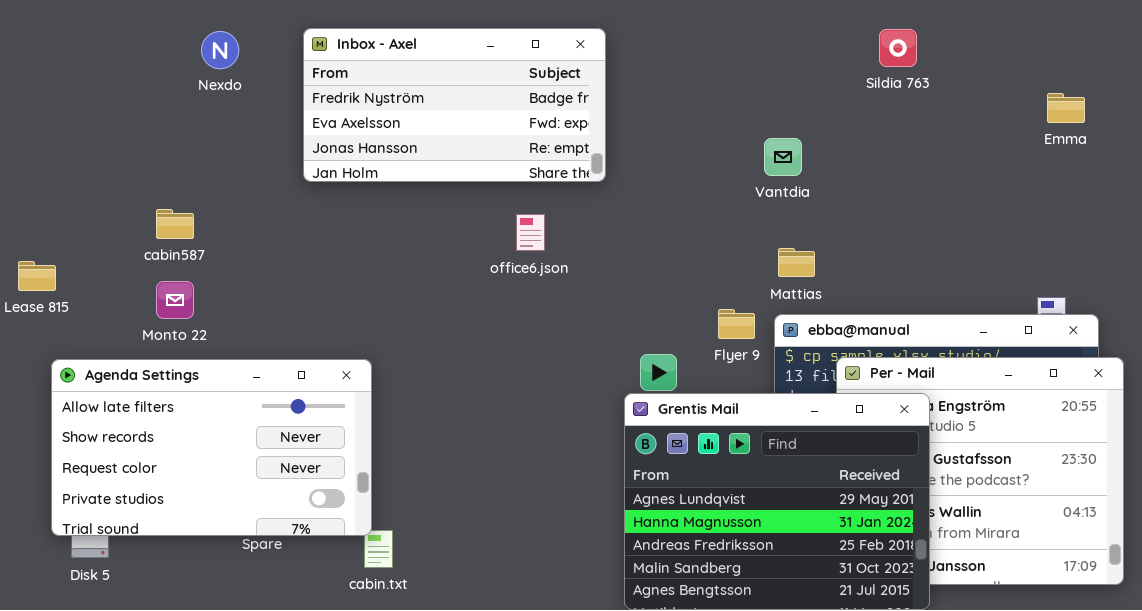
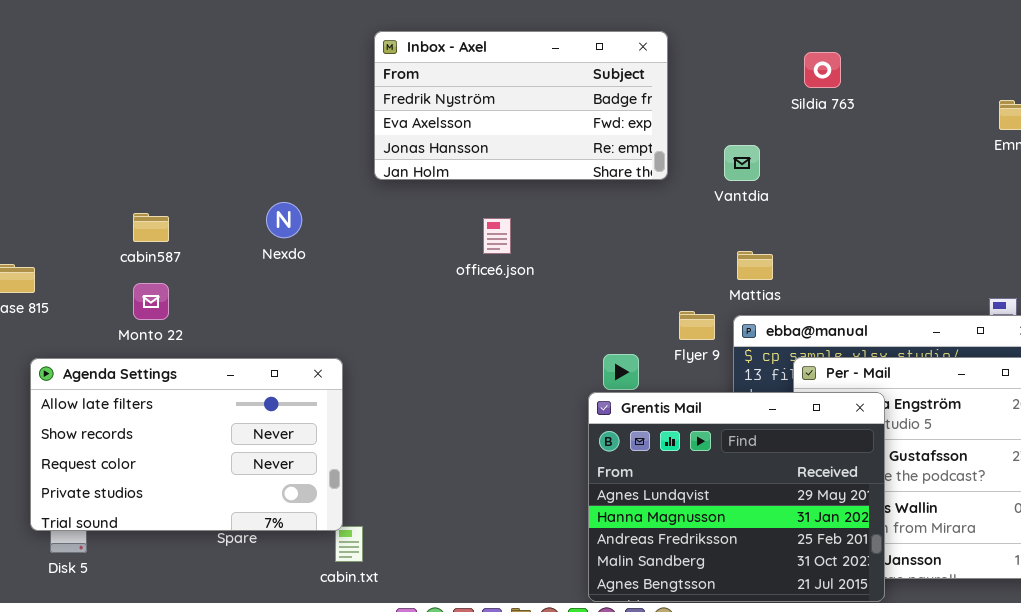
Inbox - Axel: [303,28,606,182] -> [374,31,668,180], moved
Sildia 763: [879,29,917,67] -> [804,52,841,88], moved
Nexdo: [201,31,239,69] -> [266,202,302,238], moved

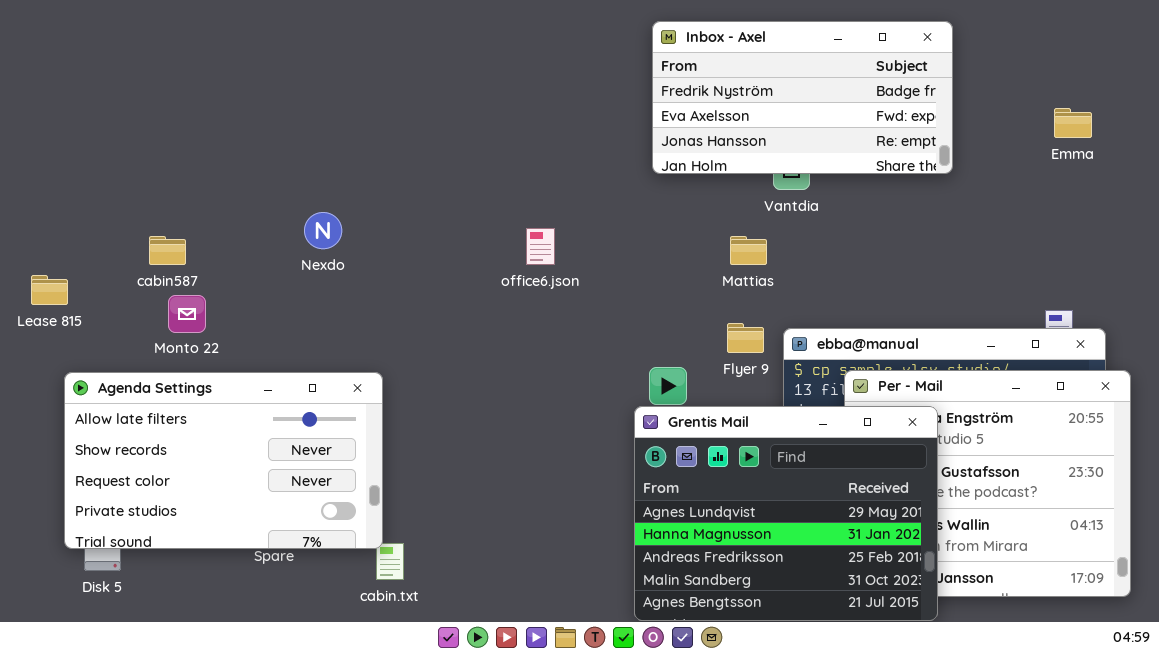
Inbox - Axel: [374,31,668,180] -> [652,21,953,174], moved
cabin587: [133,213,169,242] -> [149,236,186,265], moved
Mattias: [737,251,773,280] -> [730,236,767,265], moved

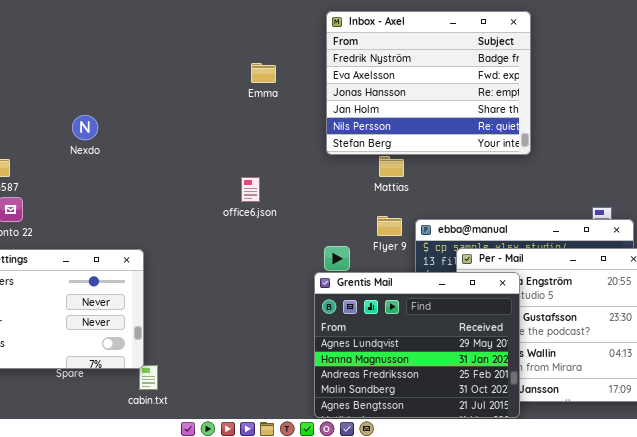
Inbox - Axel: [652,21,953,174] -> [326,11,531,155], resized
Emma: [1054,108,1092,138] -> [251,63,276,83], moved
Nexdo: [304,212,342,249] -> [72,115,98,140], moved
office6.json: [526,228,555,265] -> [241,177,260,202], moved

